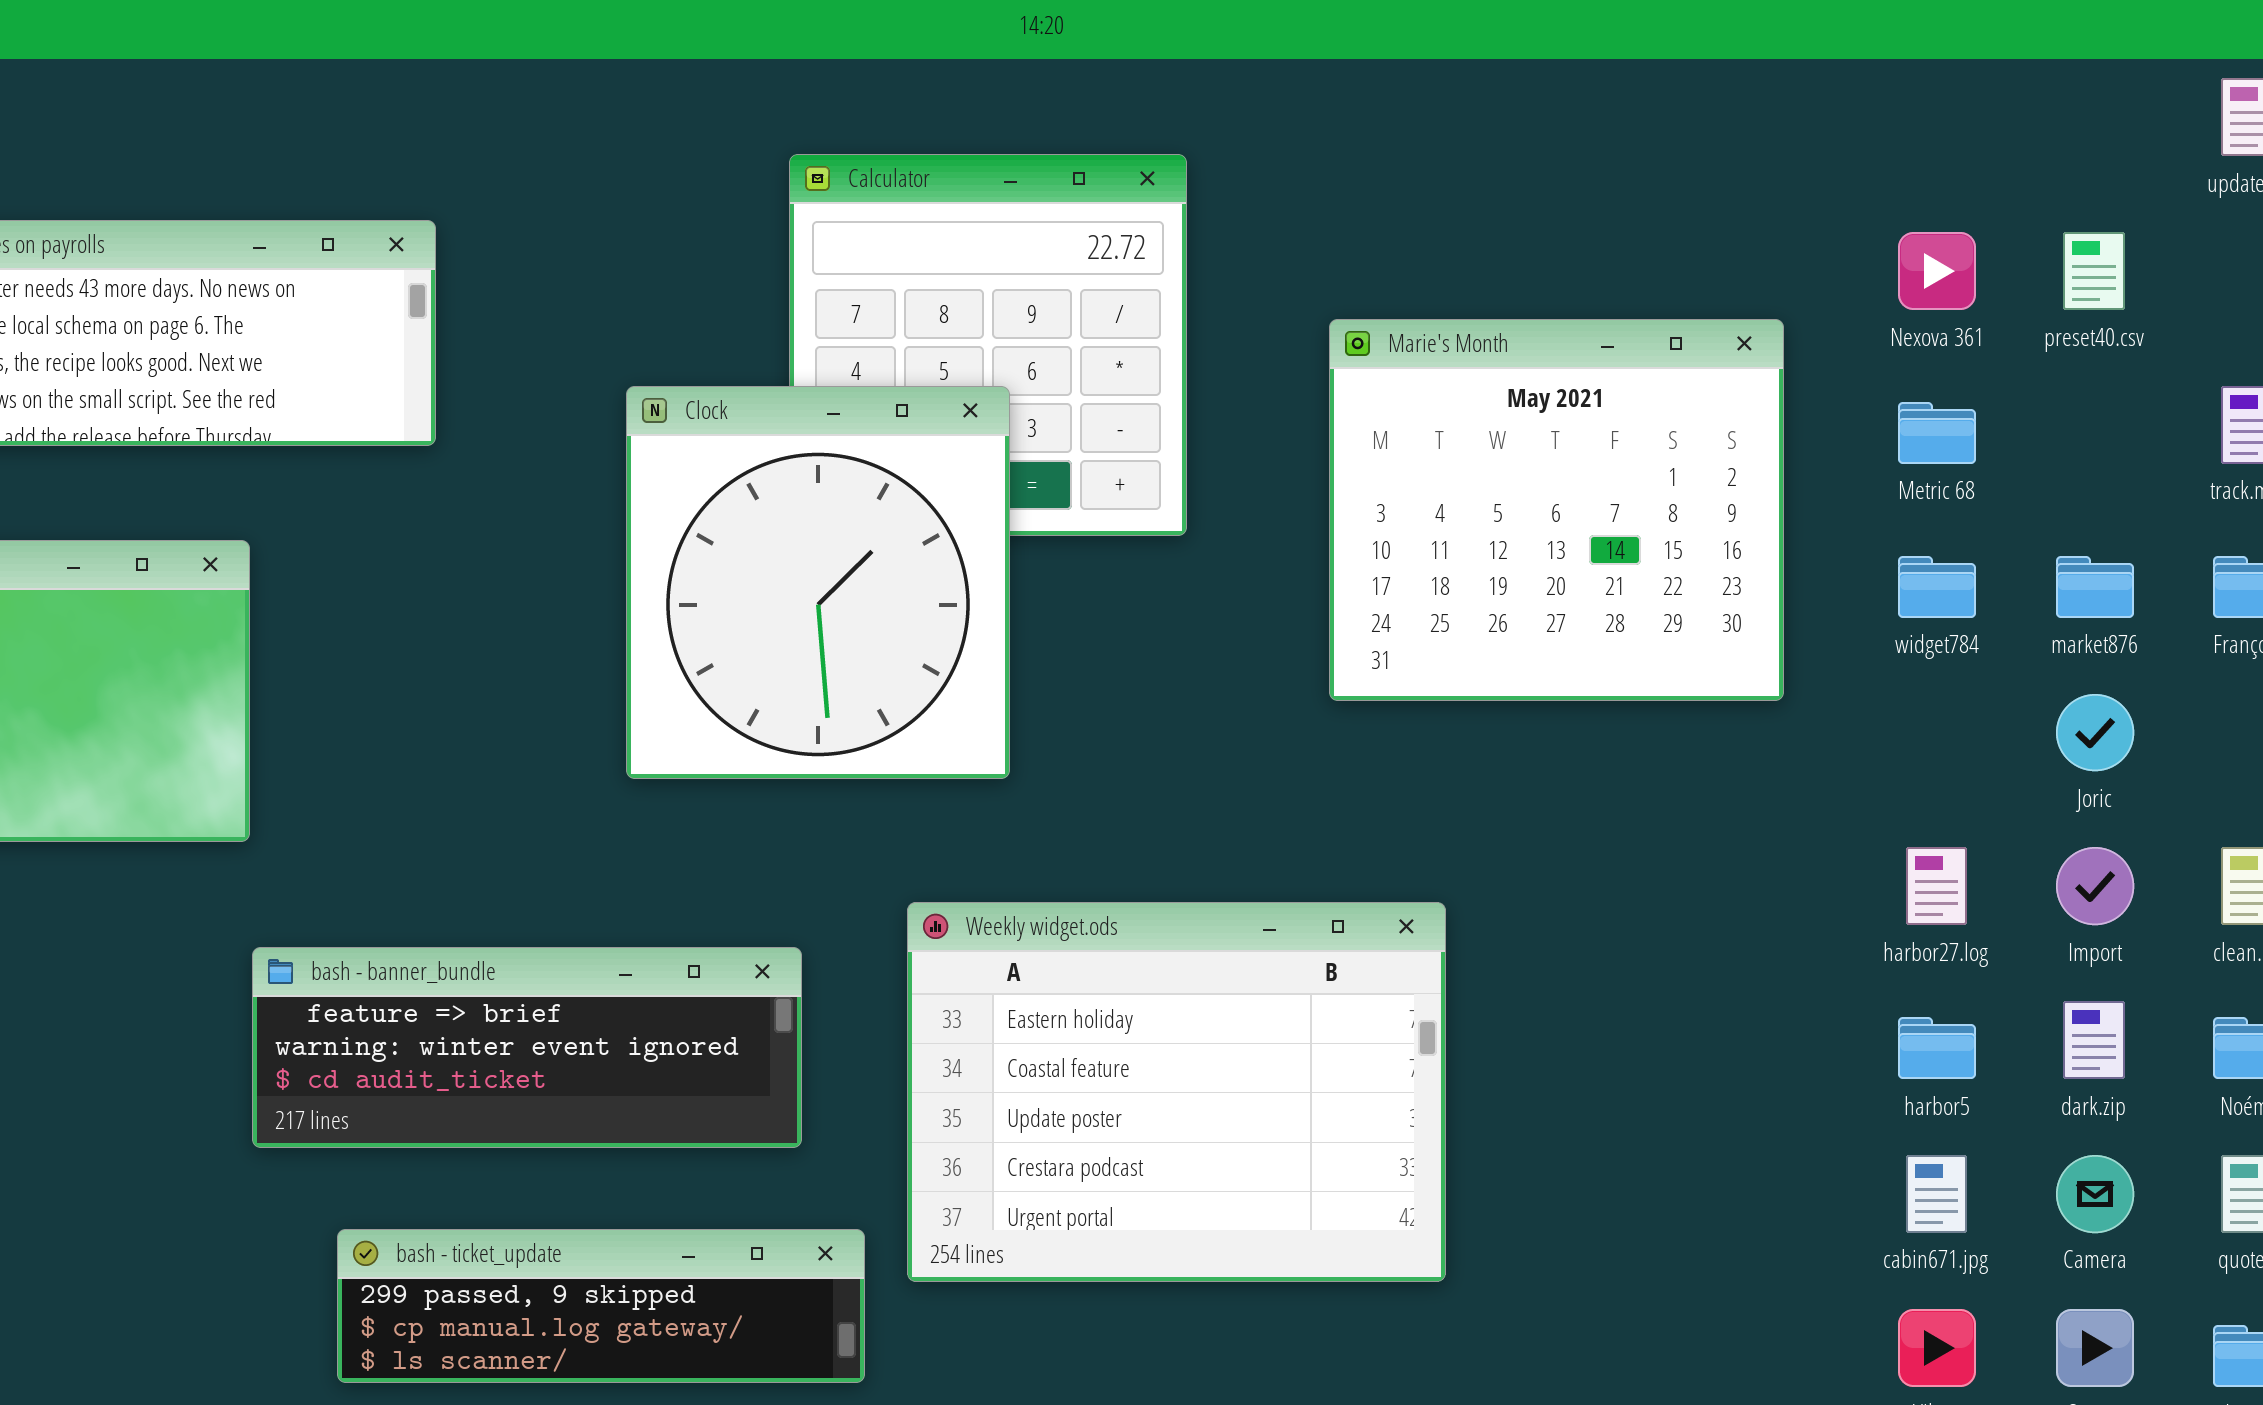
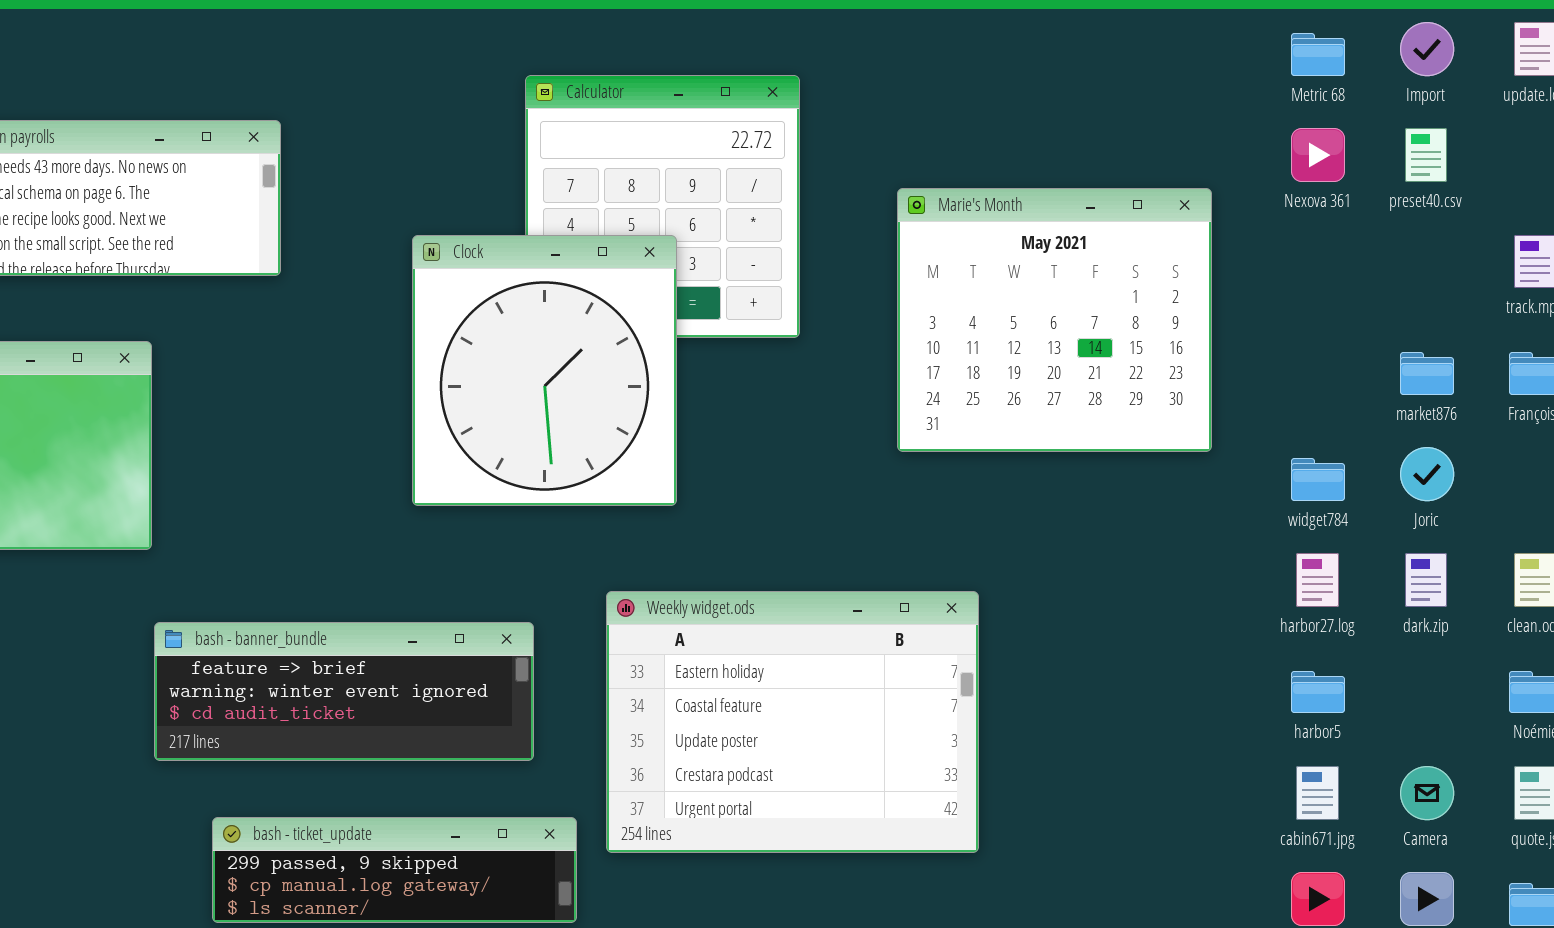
Metric 68: [1898,402,1976,464] -> [1291,33,1345,76], moved
widget784: [1898,556,1976,618] -> [1291,458,1345,501], moved
Import: [2056,847,2134,925] -> [1400,22,1454,76], moved
dark.zip: [2063,1001,2125,1079] -> [1405,553,1447,607], moved

